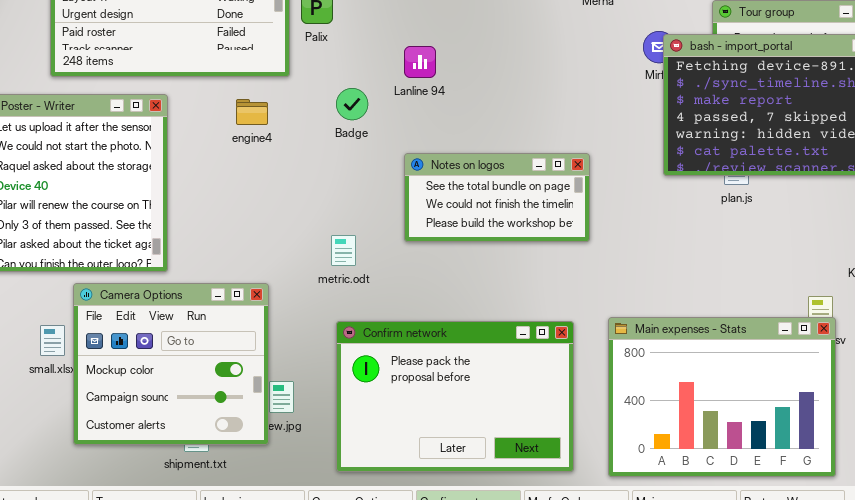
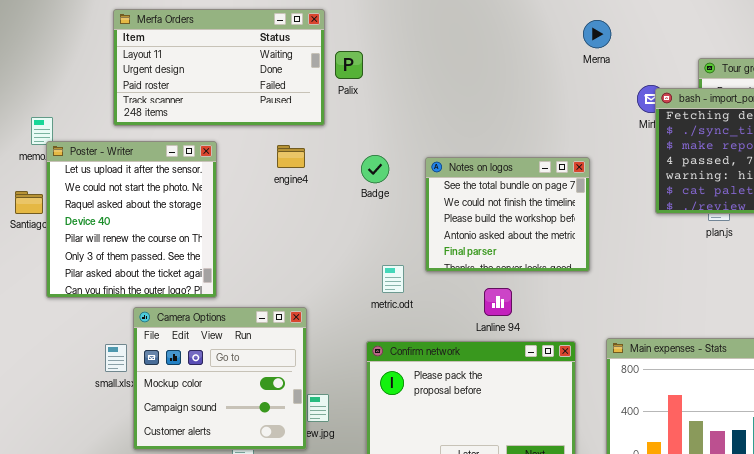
Lanline 94: [404,46,436,78] -> [484,288,512,316], moved
Badge: [336,88,368,120] -> [361,155,389,183], moved
Notes on logos: [404,153,590,242] -> [425,157,590,272], resized
metric.odt: [331,235,356,266] -> [382,265,404,293], moved

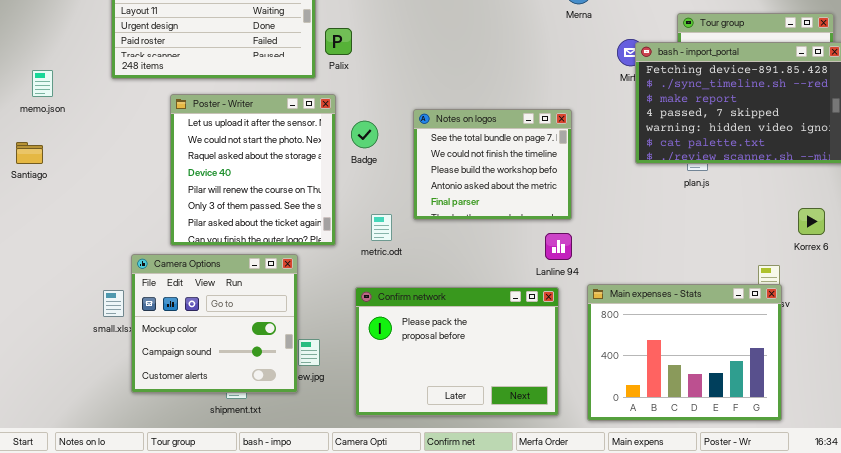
Palix: [335,51,363,79] -> [325,28,352,55], moved
Poster - Writer: [46,141,217,298] -> [170,94,336,246], moved
Badge: [361,155,389,183] -> [351,121,378,148], moved
Lanline 94: [484,288,512,316] -> [545,233,572,260], moved

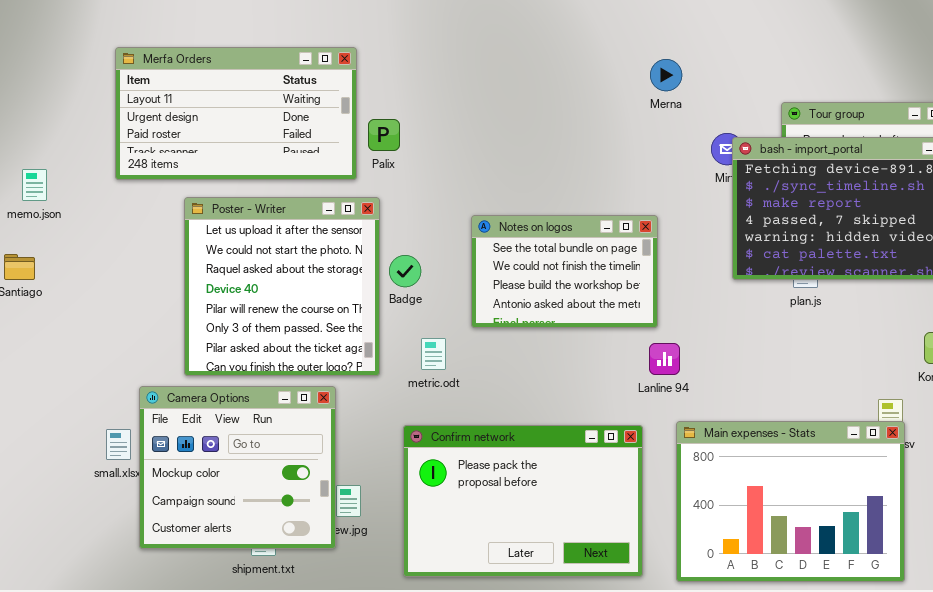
Notes on logos: [413,109,572,220] -> [471,215,658,328], resized
Badge: [351,121,378,148] -> [389,255,421,287], moved
Lanline 94: [545,233,572,260] -> [649,343,680,375], moved

